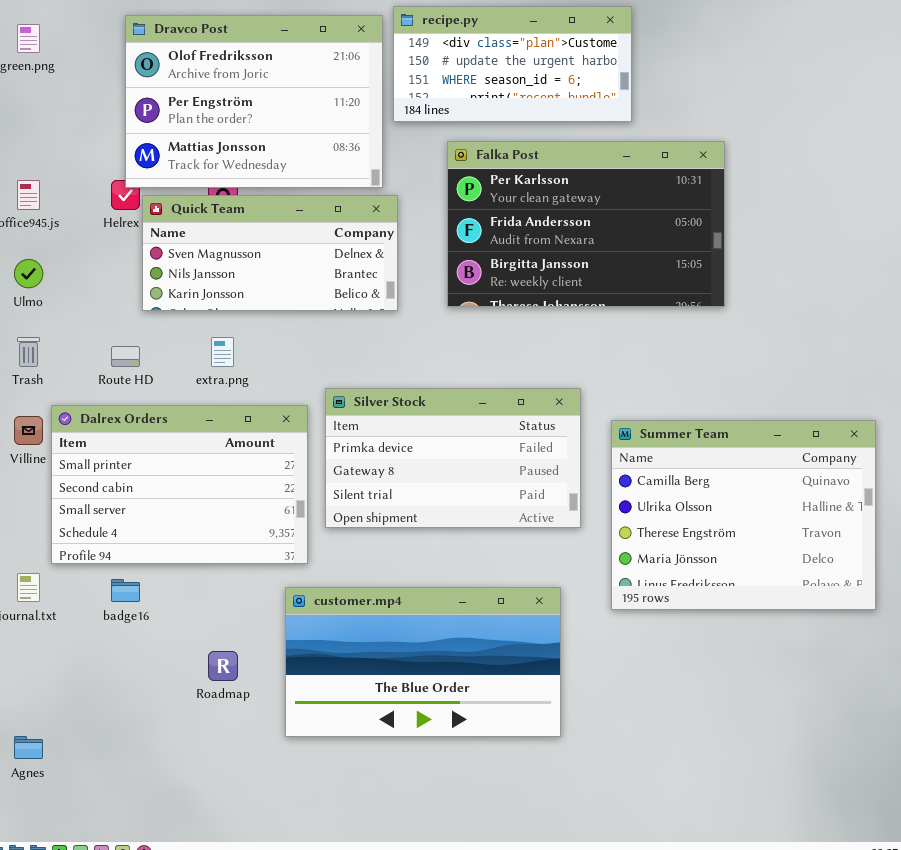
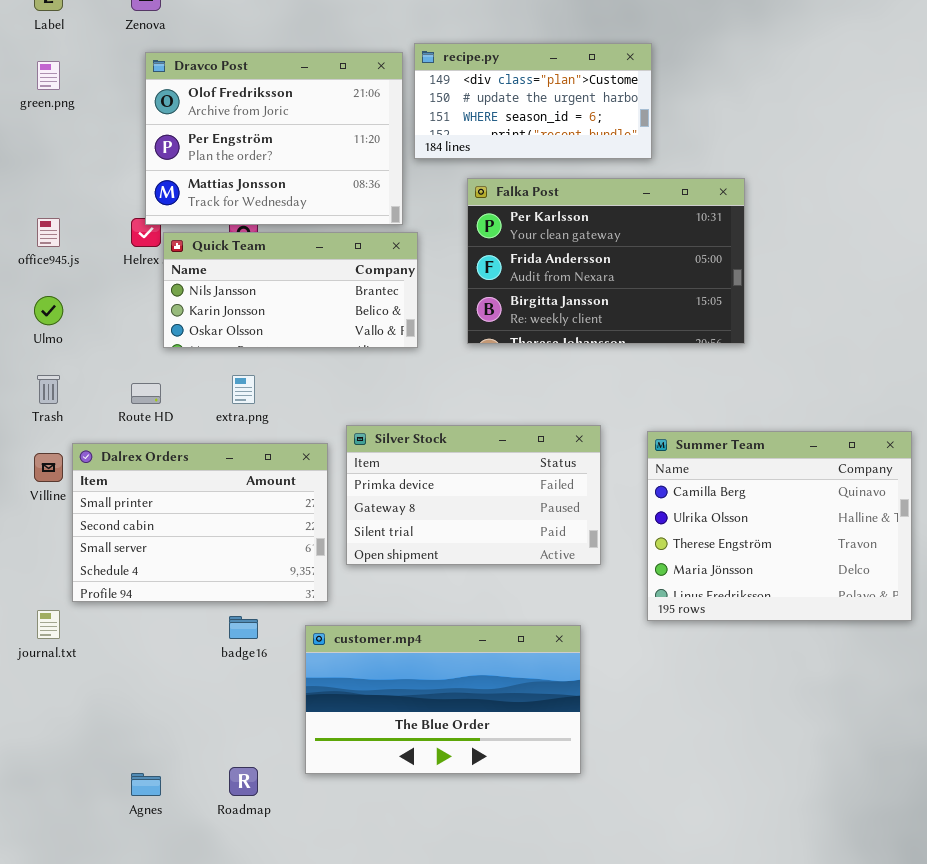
Quick Team: [142,195,398,311] -> [163,232,418,348], scrolled down 1 row
Summer Team: [611,420,876,610] -> [647,431,912,621], moved
badge16: [111,579,140,602] -> [229,616,258,639], moved
Roadmap: [208,651,238,681] -> [229,767,258,796], moved
Agnes: [14,736,43,759] -> [131,773,161,796], moved

